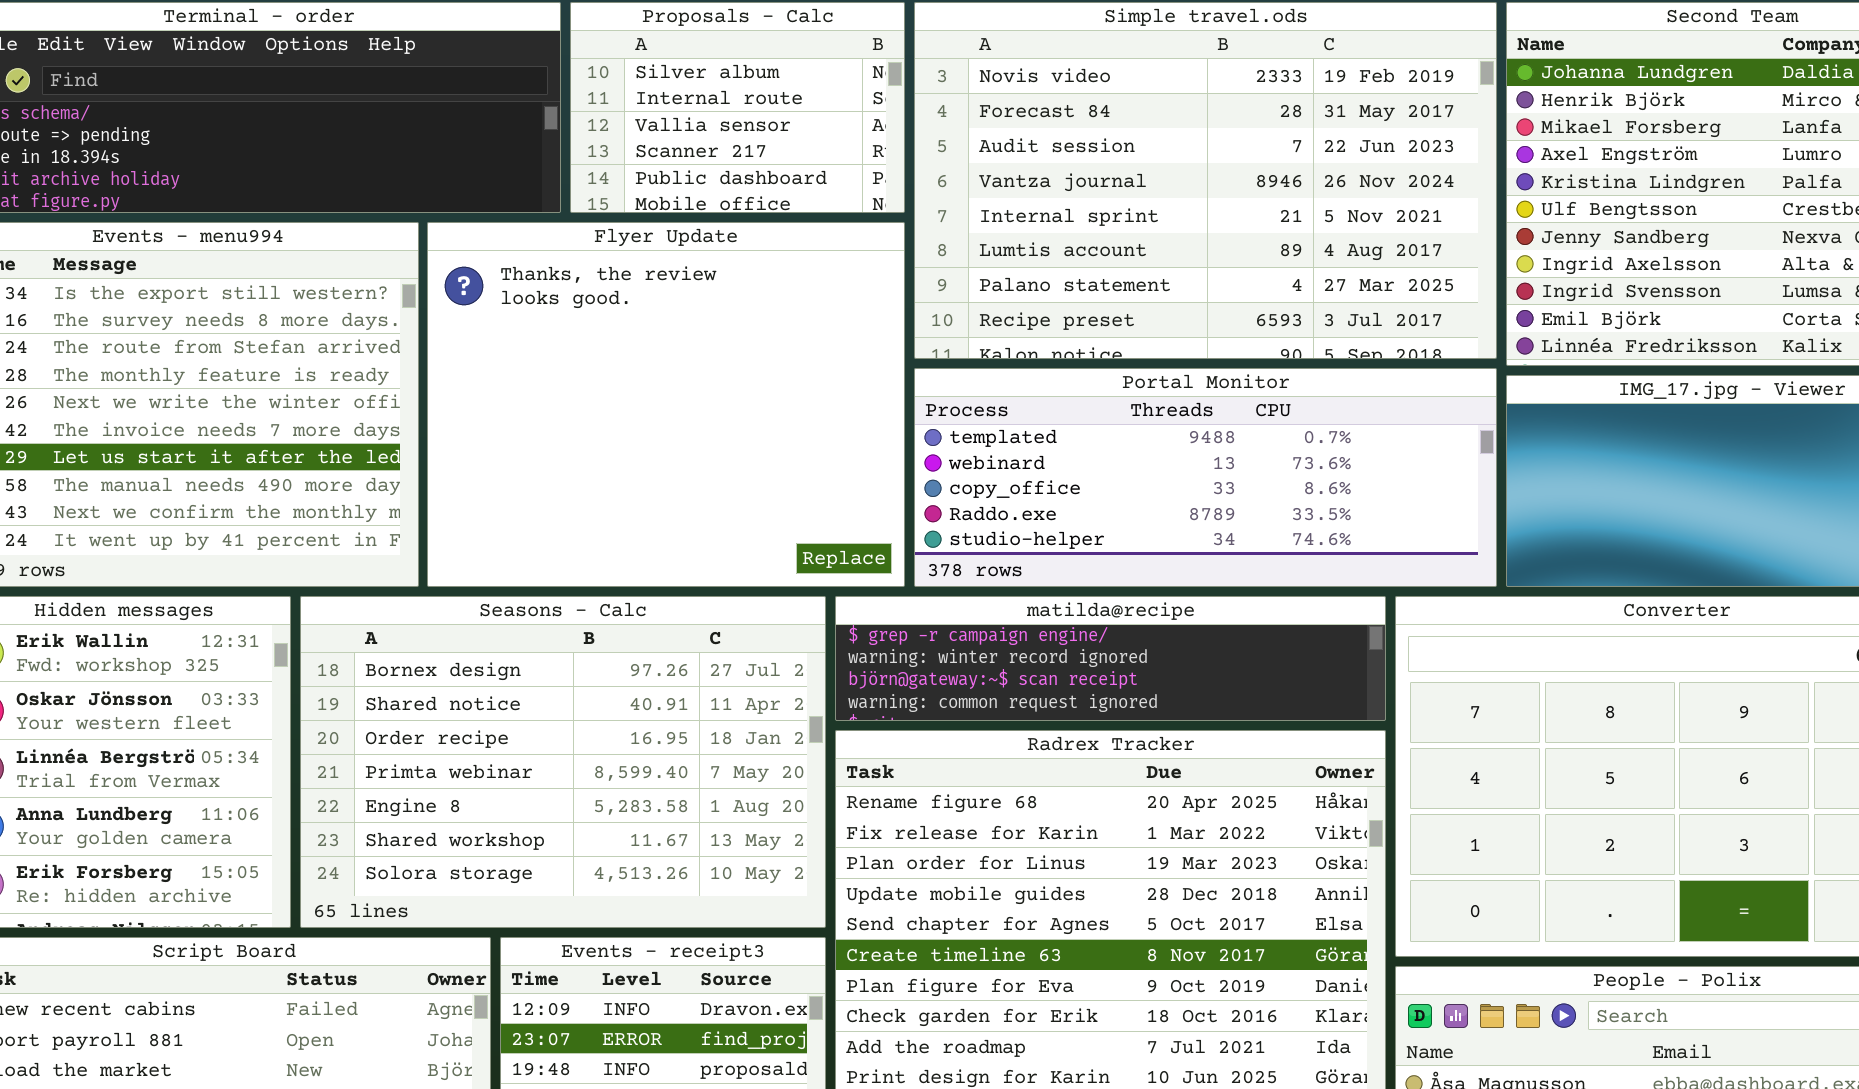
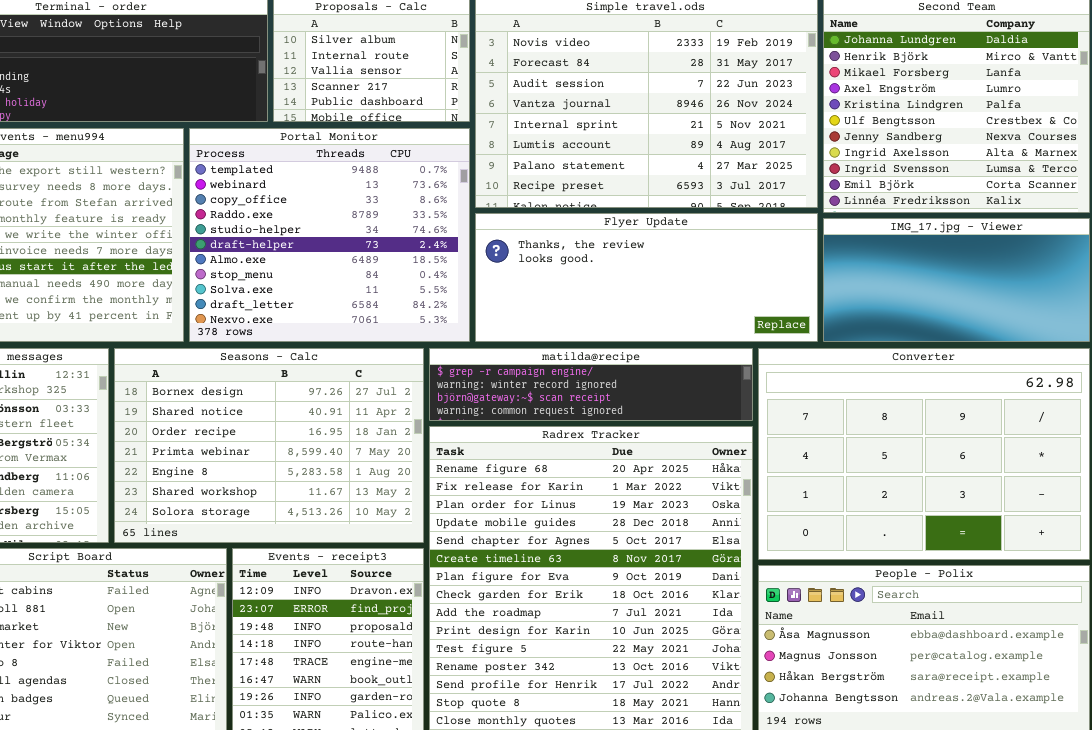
Flyer Update: [427,222,905,587] -> [475,213,818,342], moved, resized
Portal Monitor: [914,368,1497,587] -> [189,128,470,342], moved, resized

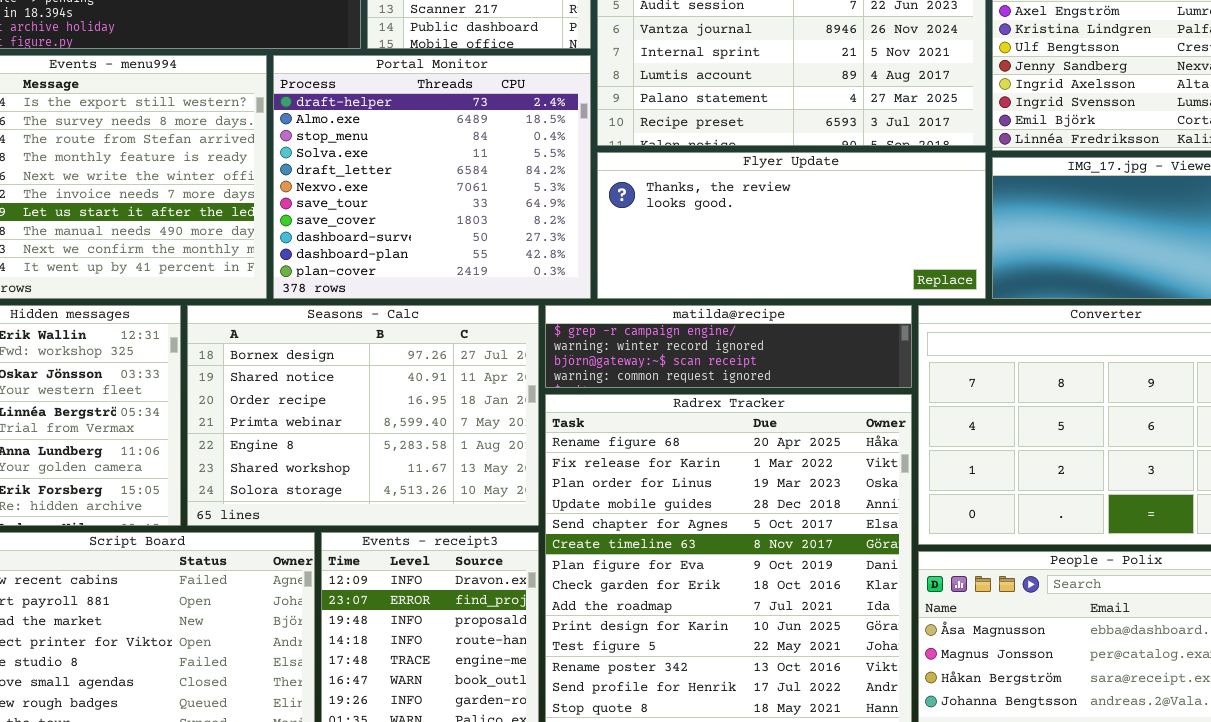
Portal Monitor: [189,128,470,342] -> [273,55,591,299], scrolled down 5 rows

